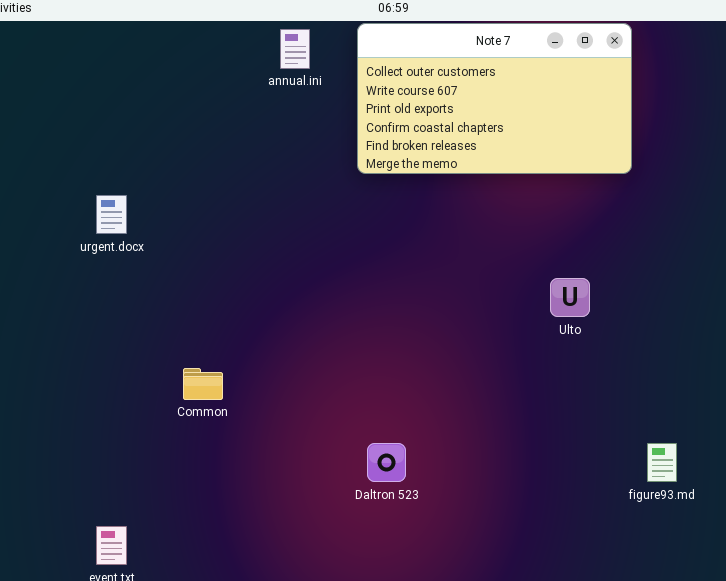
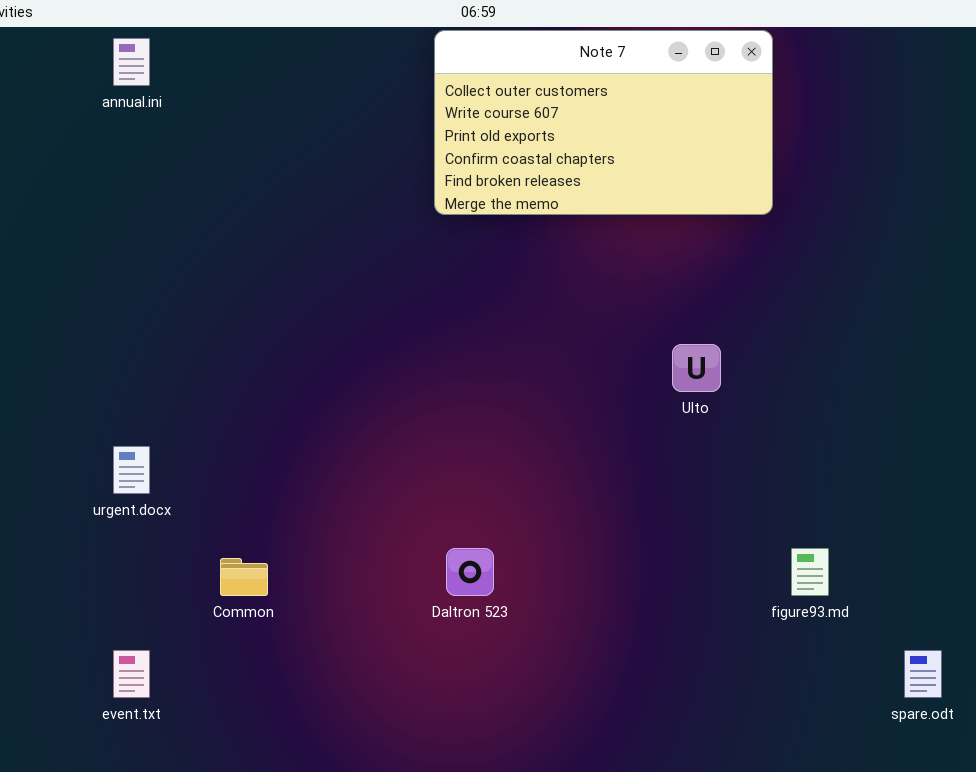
annual.ini: [280,29,310,69] -> [113,38,150,86], moved
urgent.docx: [96,195,127,234] -> [113,446,150,494], moved
Common: [183,368,223,400] -> [220,558,268,596], moved

